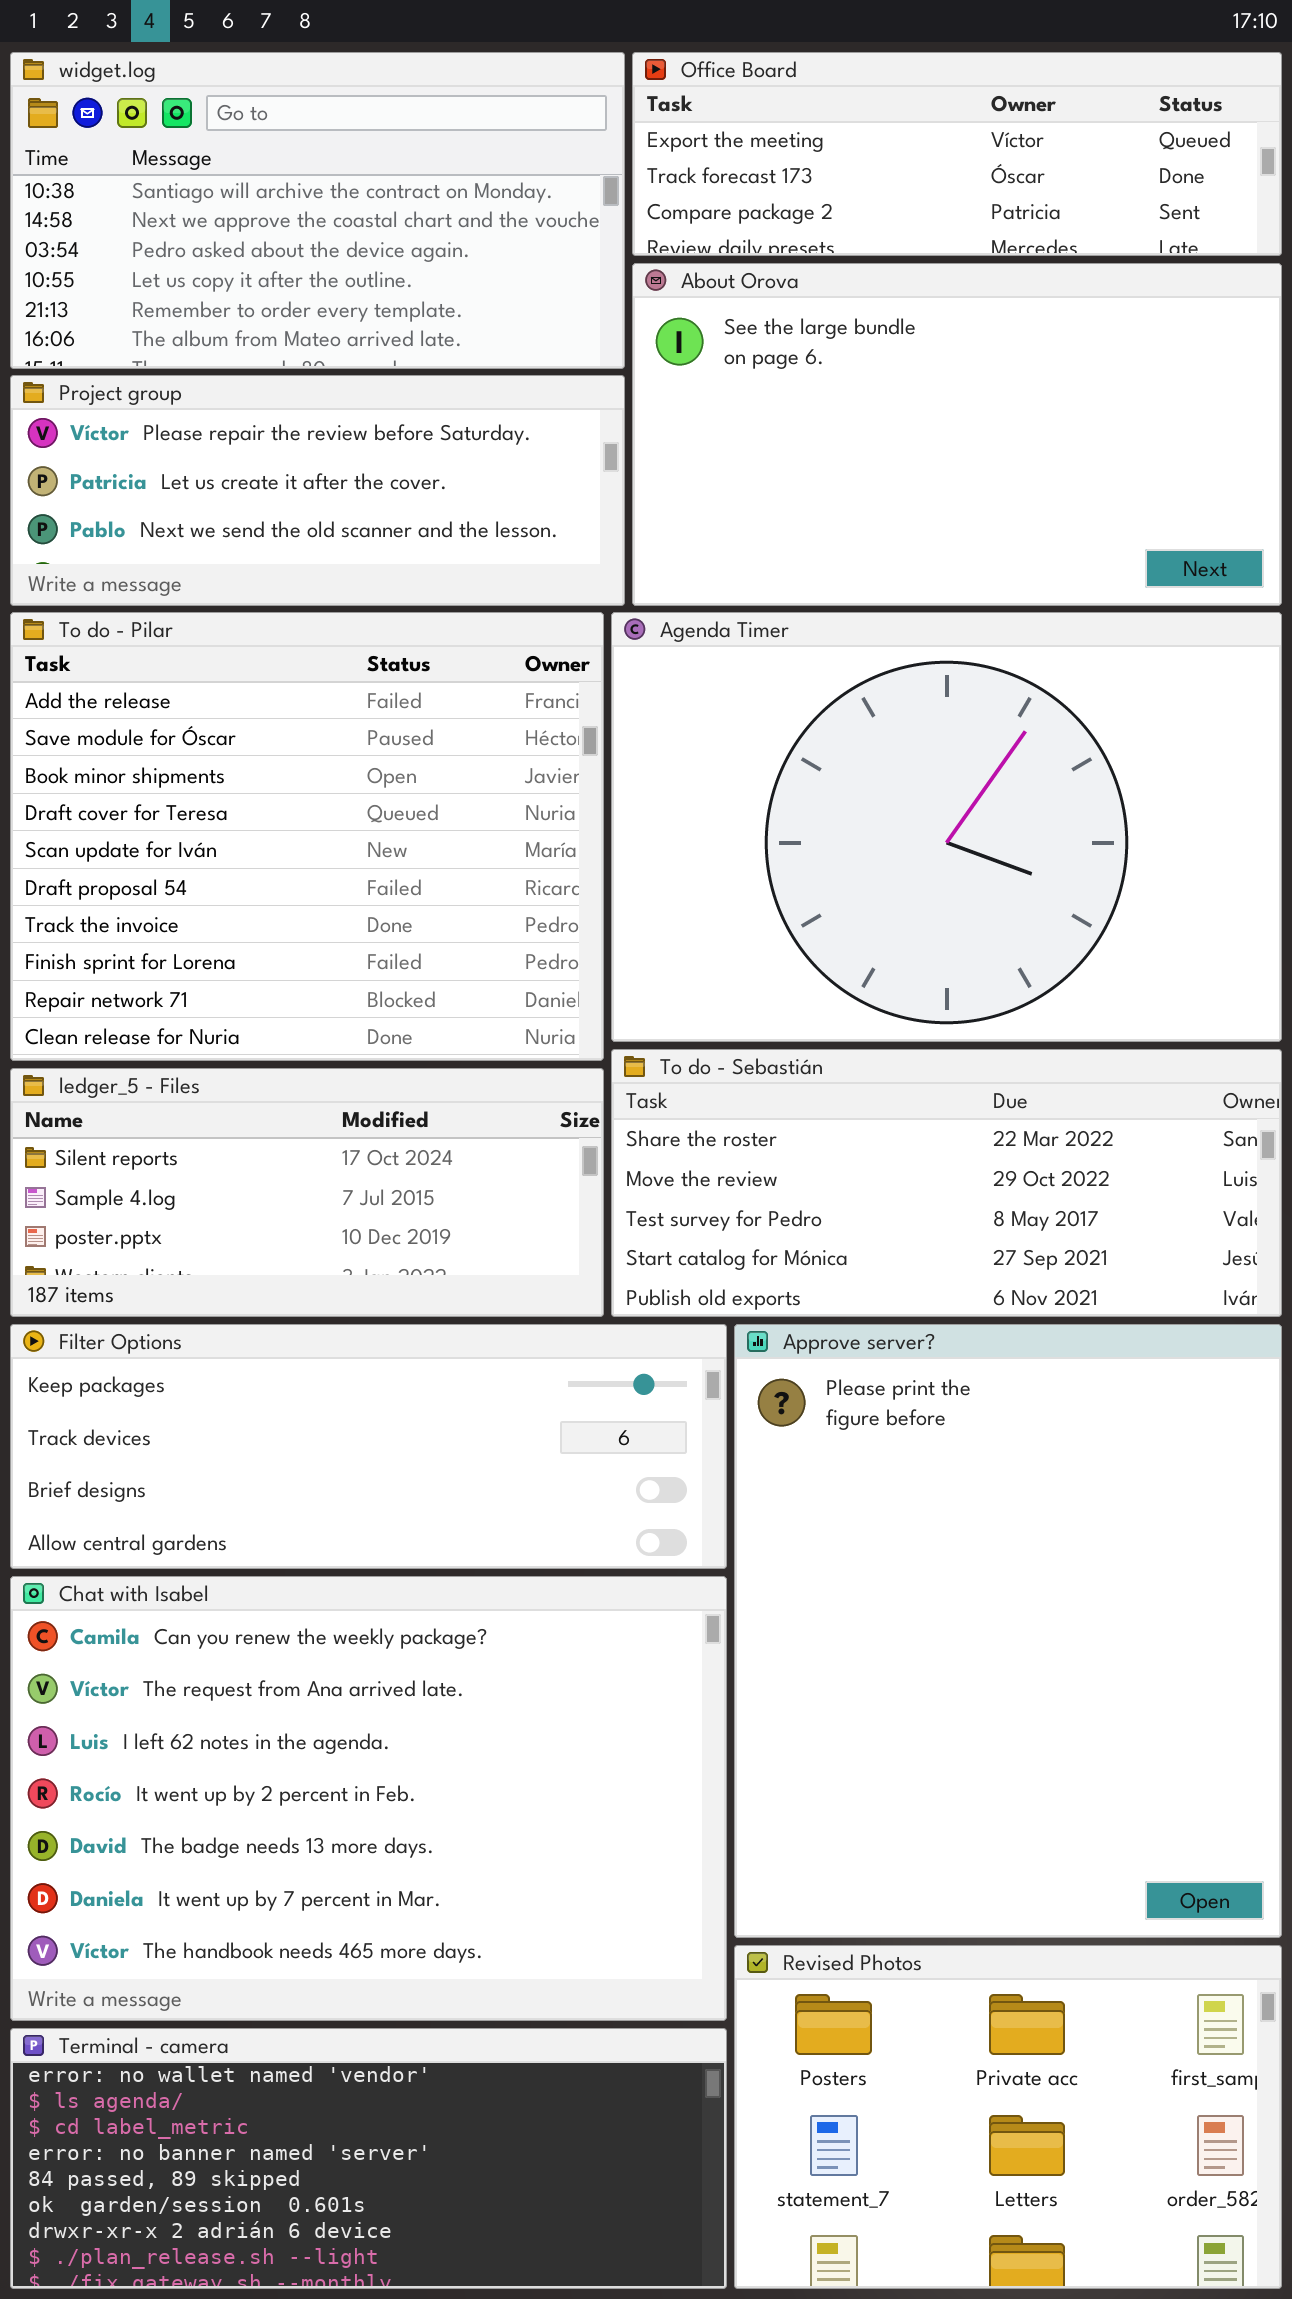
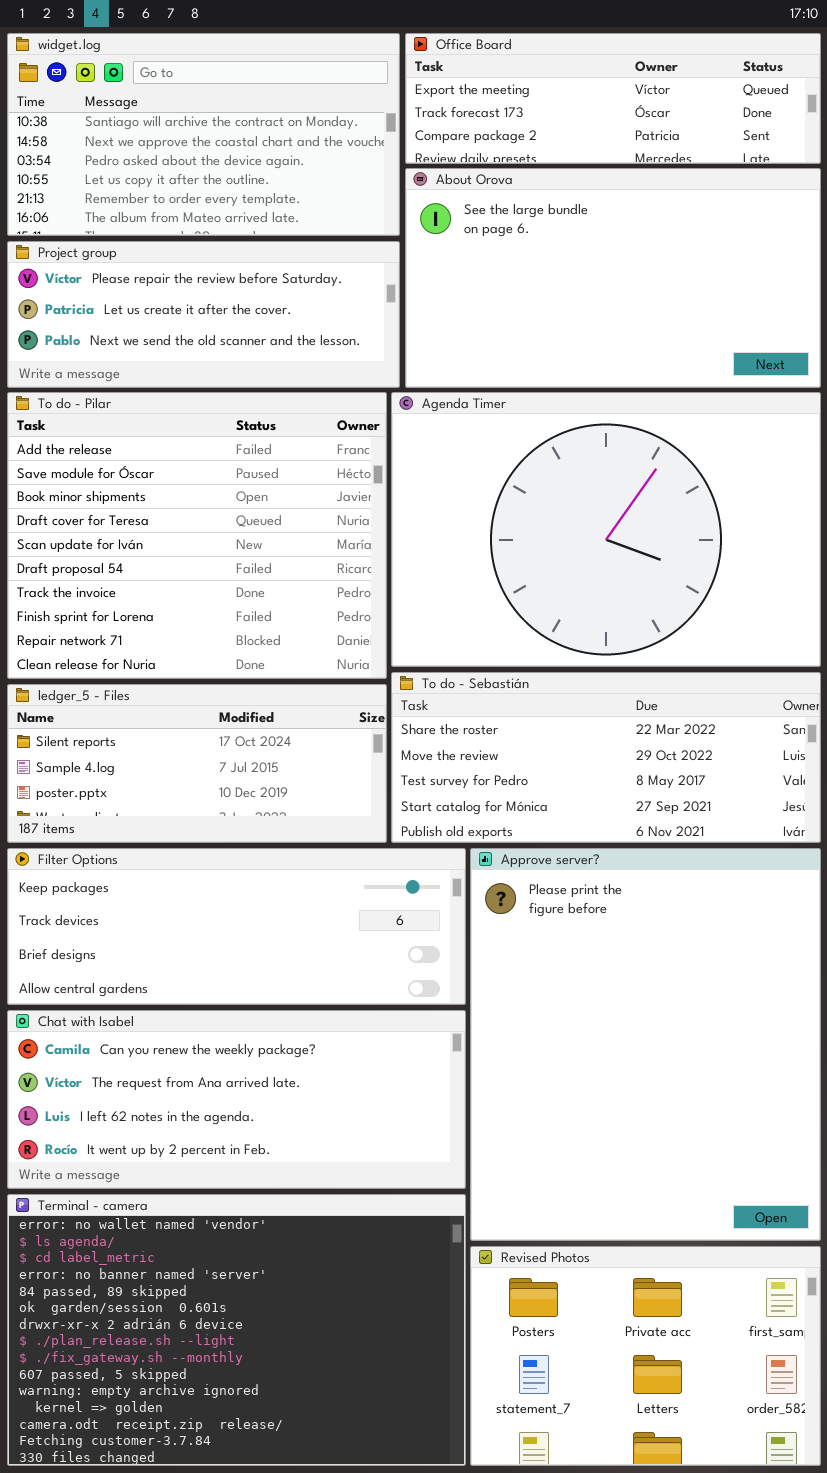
Chat with Isabel: [10,1576,727,2021] -> [7,1010,466,1189], resized
Terminal - camera: [10,2028,727,2289] -> [7,1194,466,1466], resized

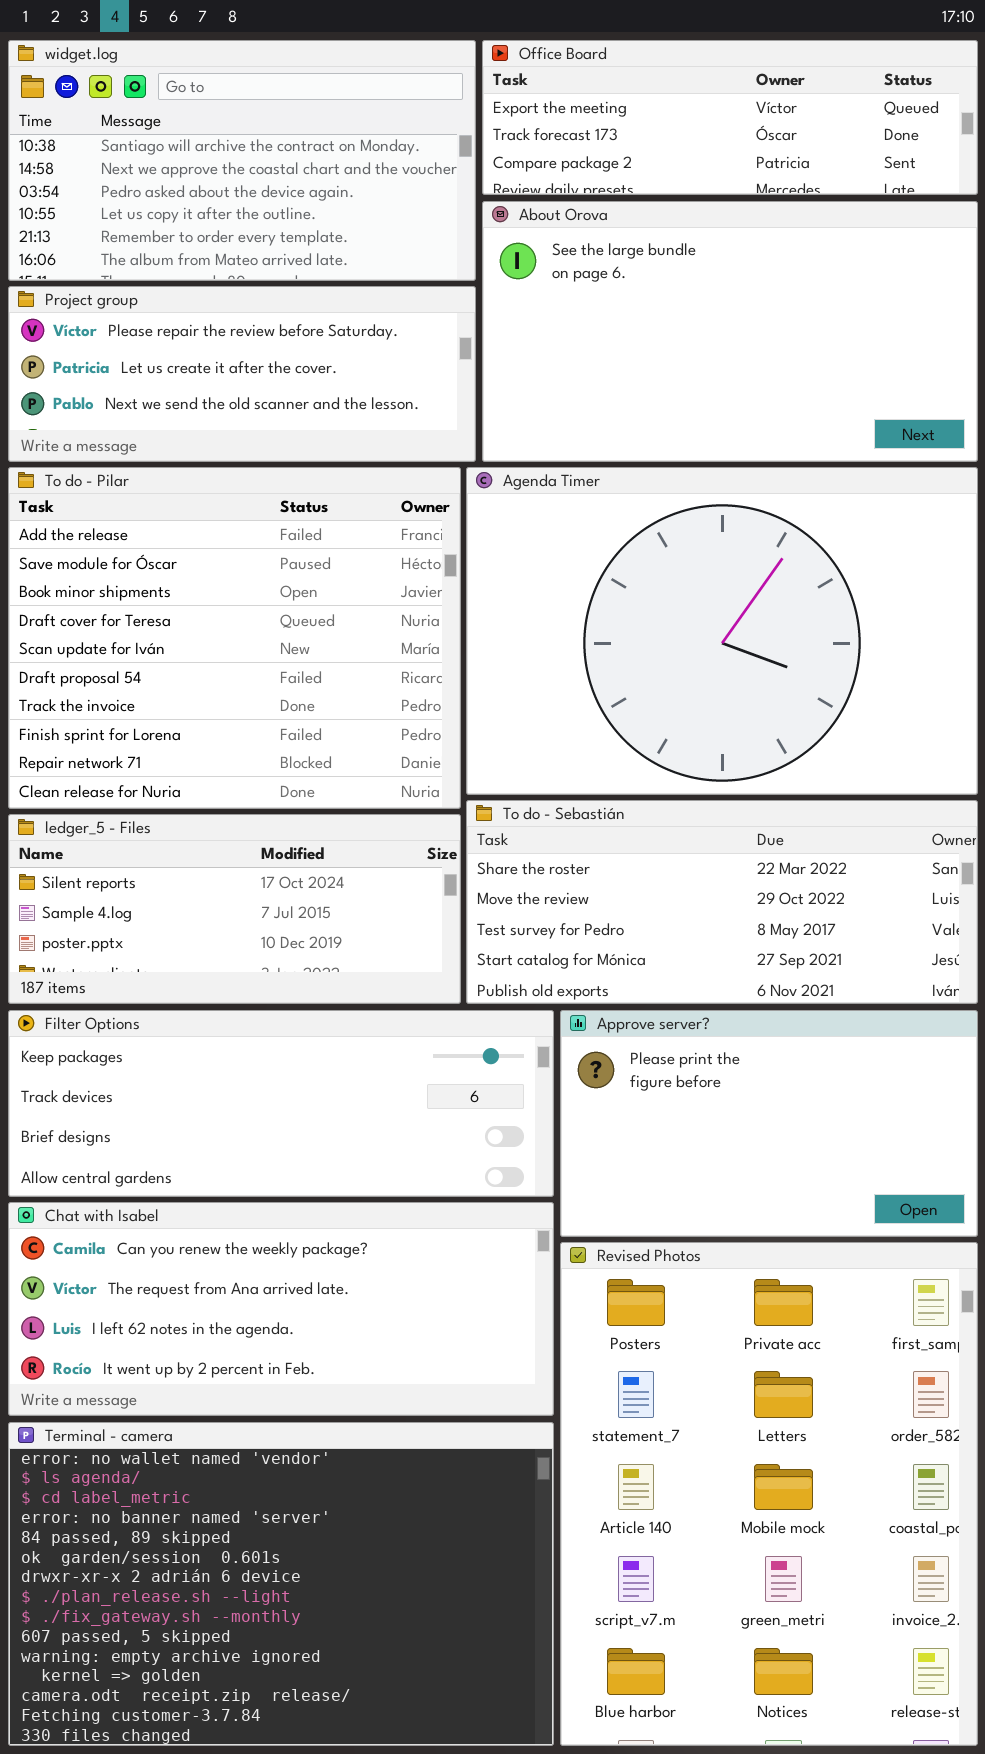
Approve server?: [470,848,821,1241] -> [560,1010,978,1237], resized
Revised Photos: [470,1246,821,1466] -> [560,1242,978,1746], resized

